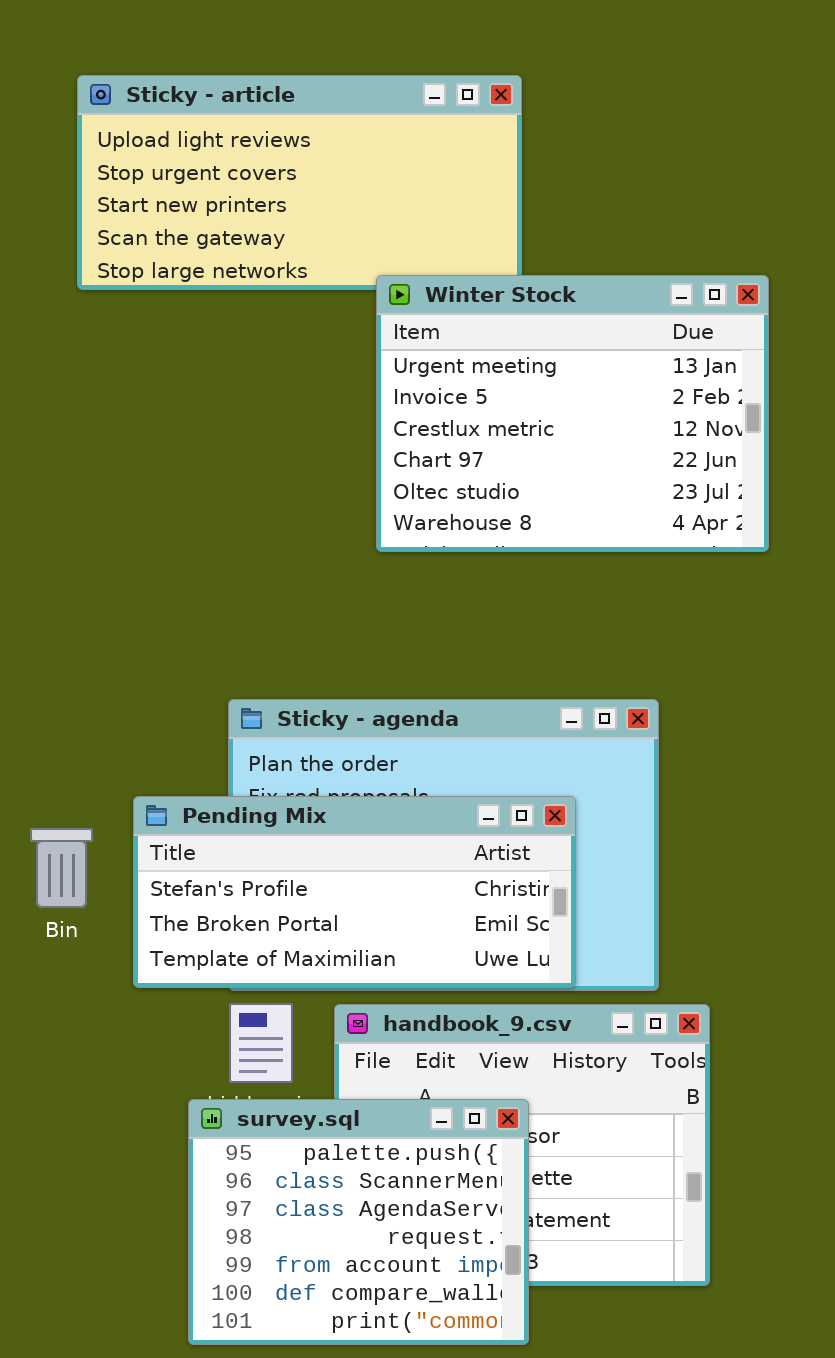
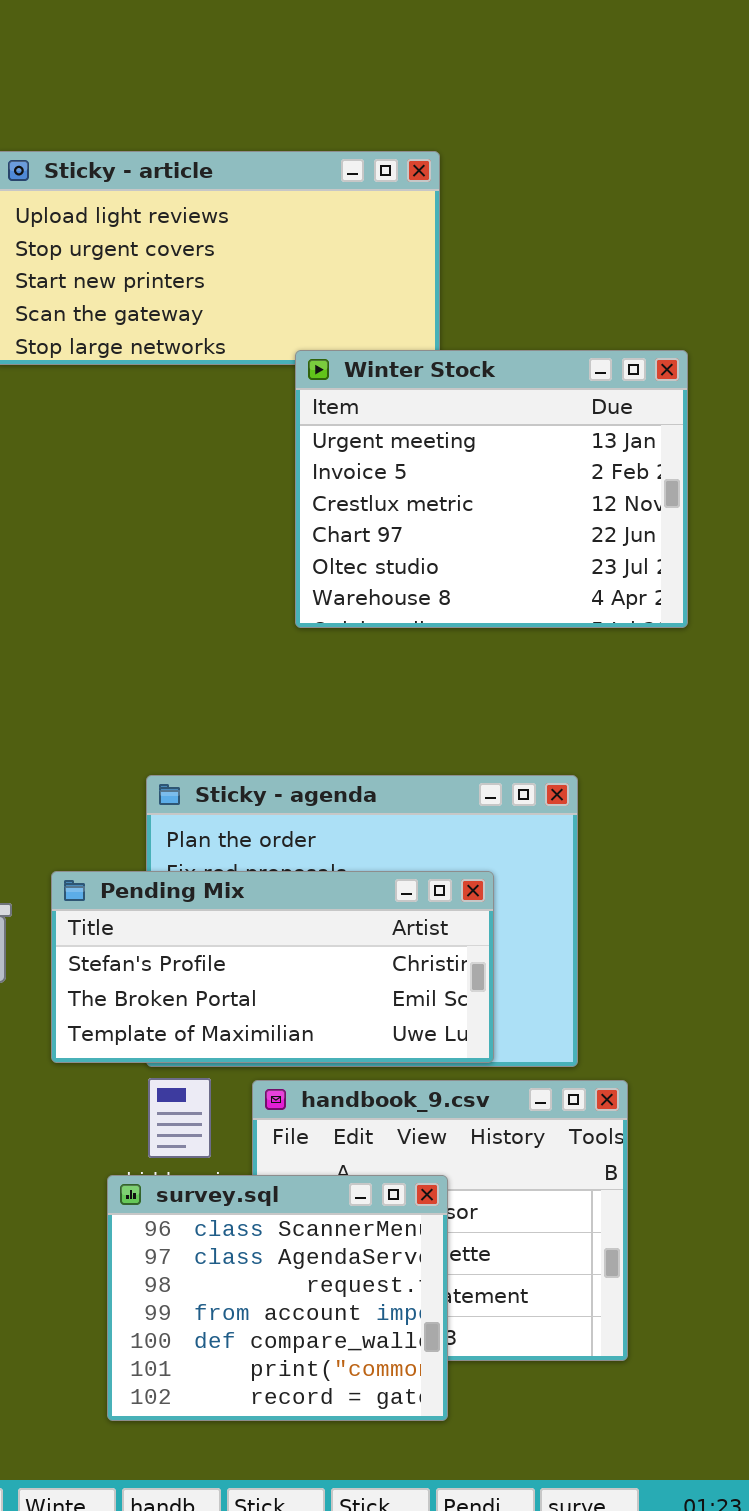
survey.sql: [188,1099,529,1345] -> [107,1175,448,1421], scrolled down 1 row

